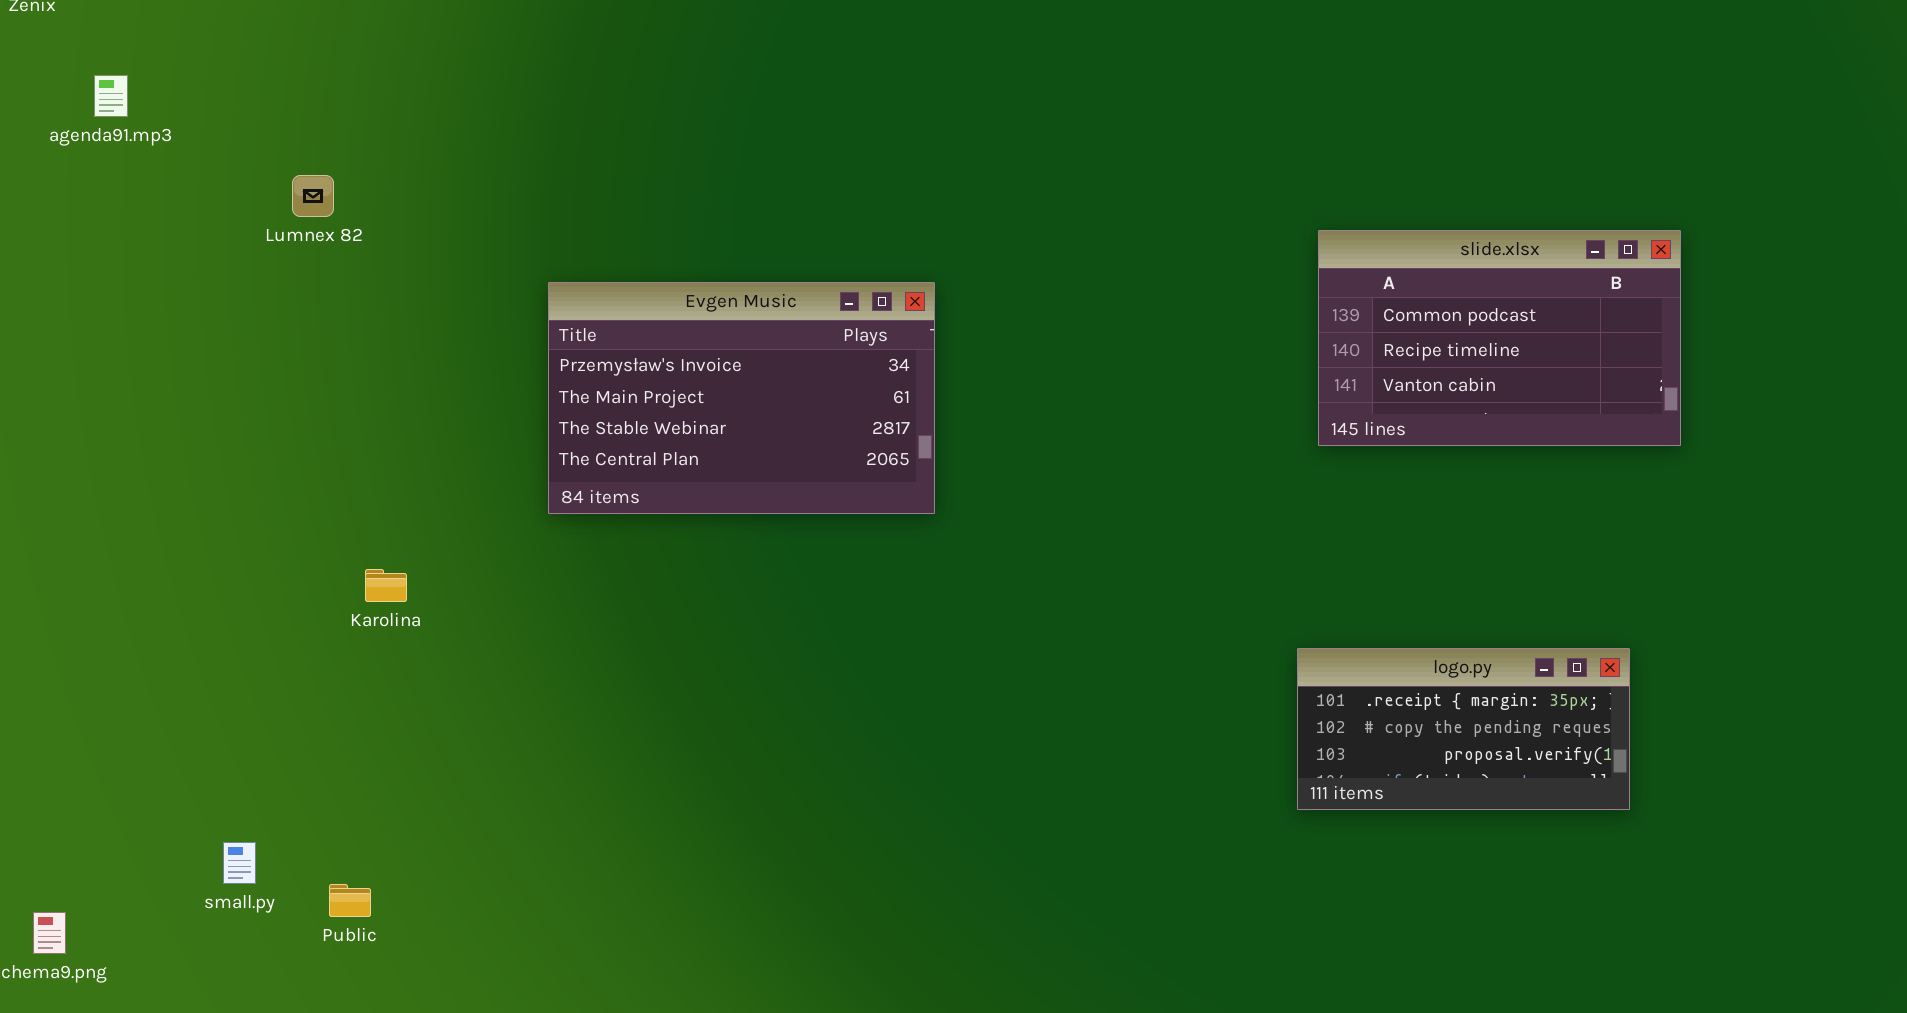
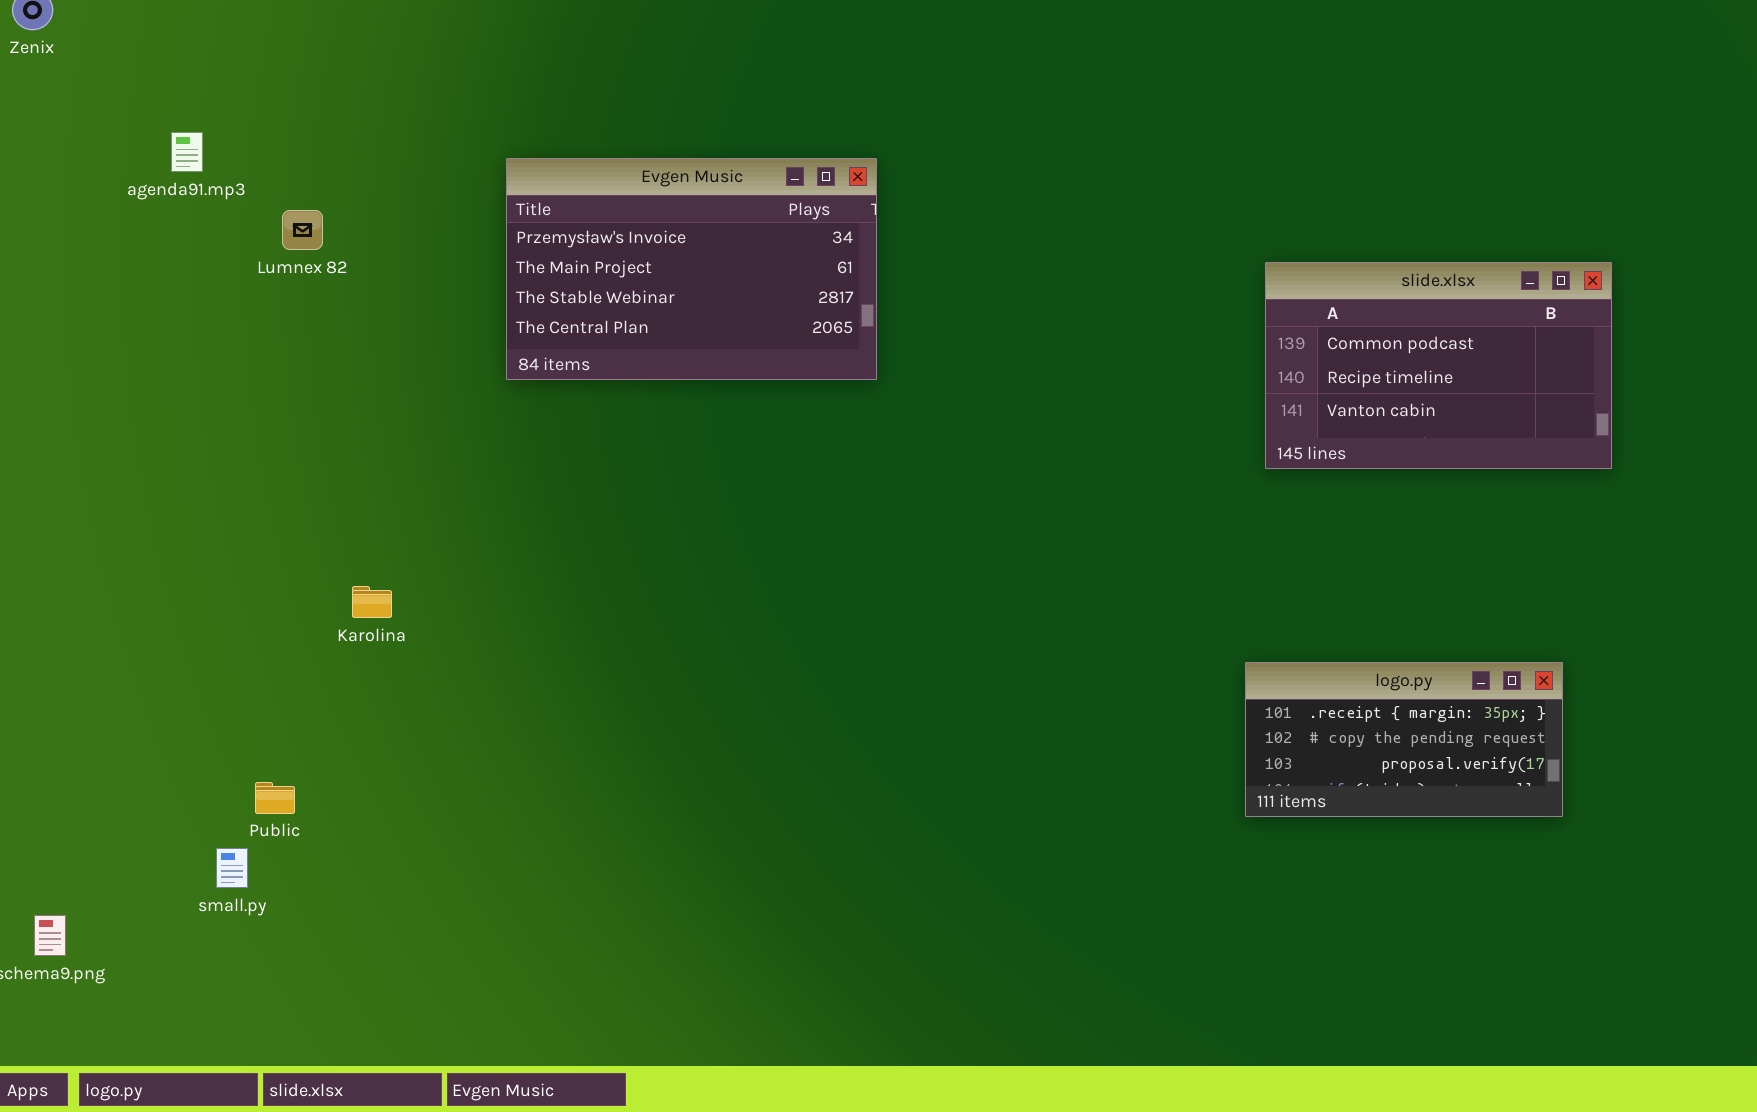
agenda91.mp3: [94,75,128,117] -> [171,132,203,172], moved
Evgen Music: [548,282,935,514] -> [506,158,877,380], moved
Public: [329,884,371,917] -> [255,782,295,814], moved

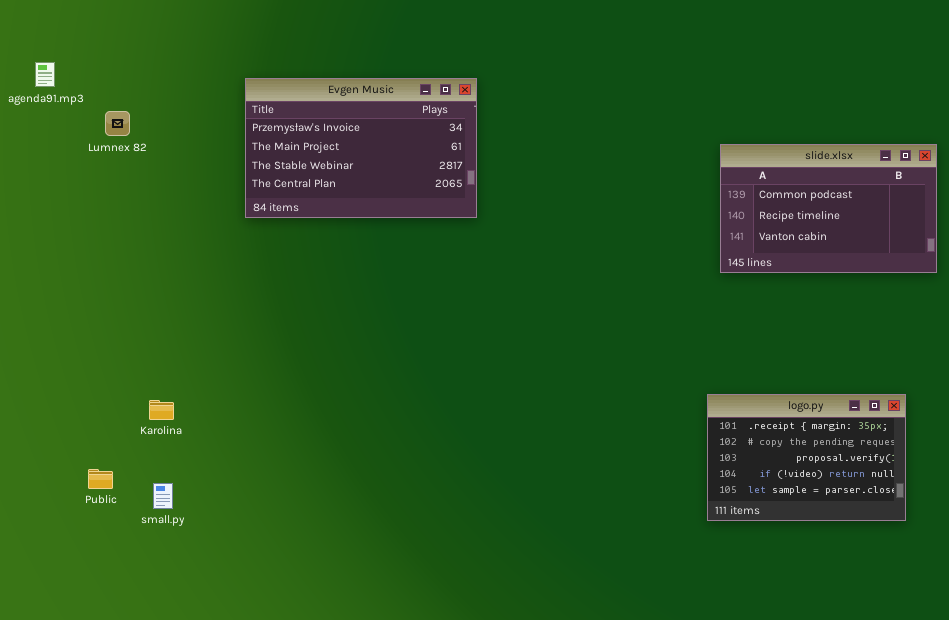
Karolina: [352,586,392,618] -> [149,400,174,420], moved
logo.py: [1245,662,1563,817] -> [707,394,906,521], resized
small.py: [216,848,248,888] -> [153,483,173,509], moved

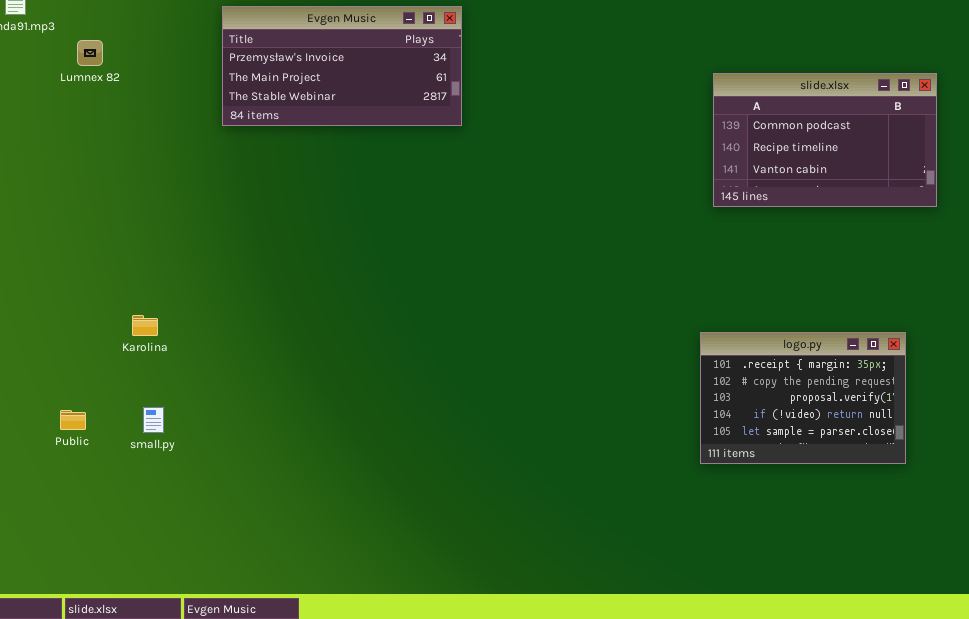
Evgen Music: [245,78,477,218] -> [222,6,462,126], resized
Karolina: [149,400,174,420] -> [132,315,158,336], moved
small.py: [153,483,173,509] -> [143,407,164,433], moved

